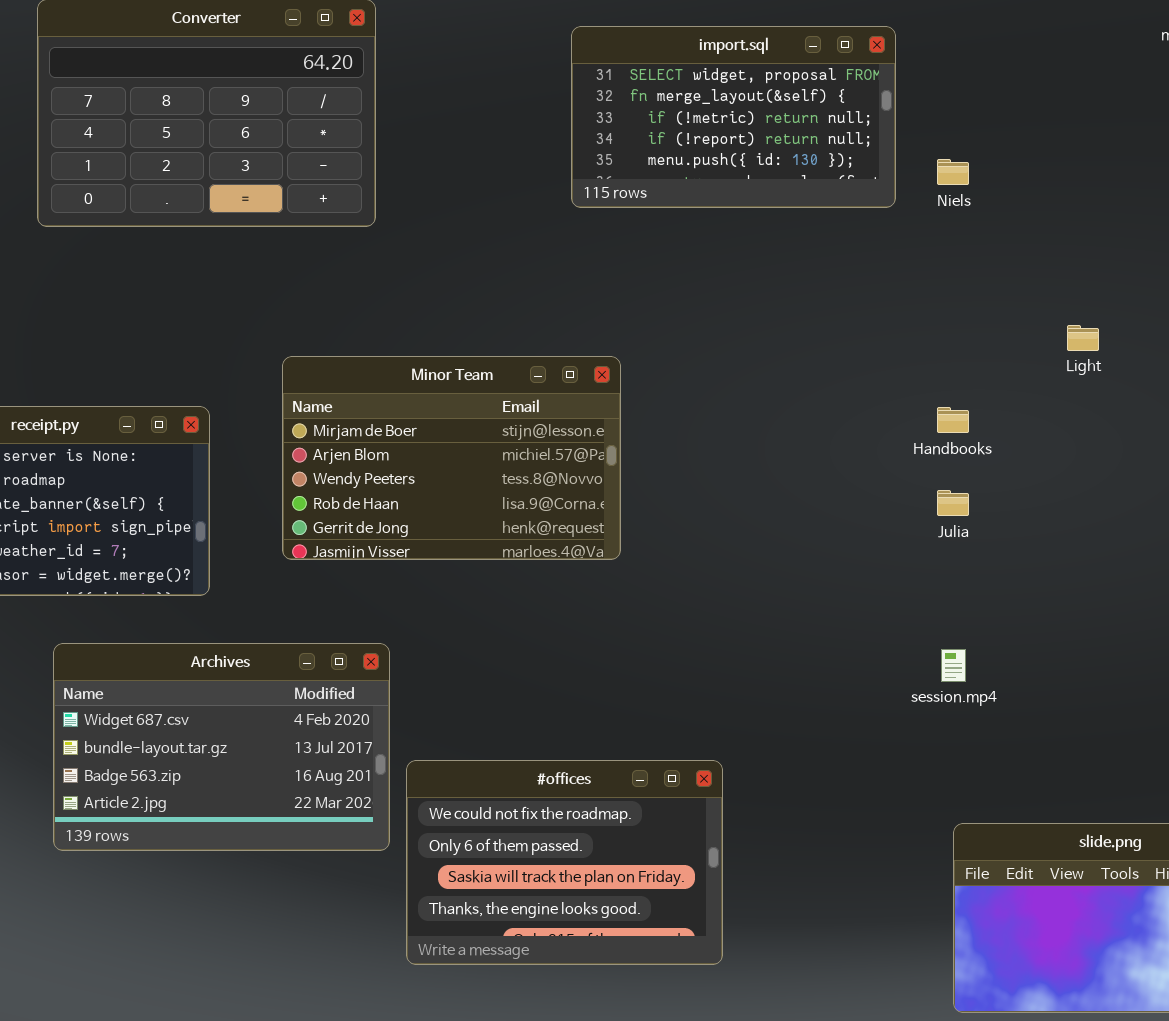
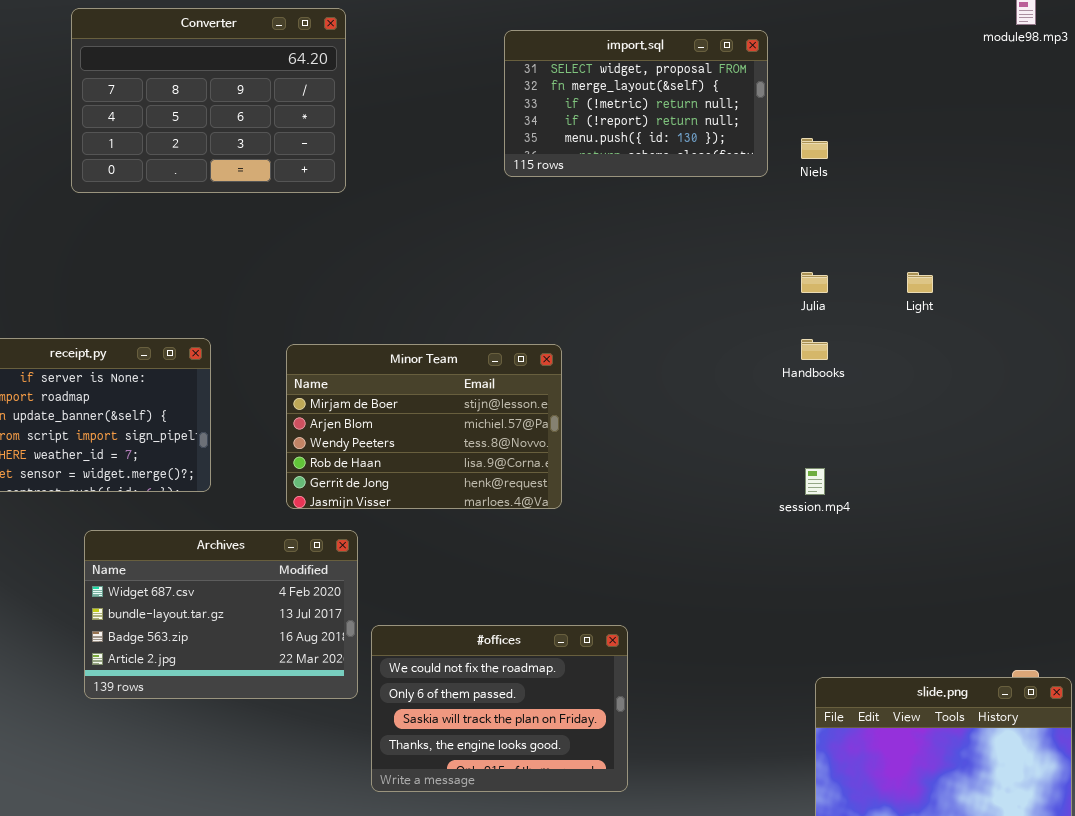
Minor Team: [282,356,621,560] -> [286,344,562,509], moved
Julia: [937,490,969,516] -> [801,272,828,293], moved
session.mp4: [941,649,966,682] -> [805,468,825,495], moved

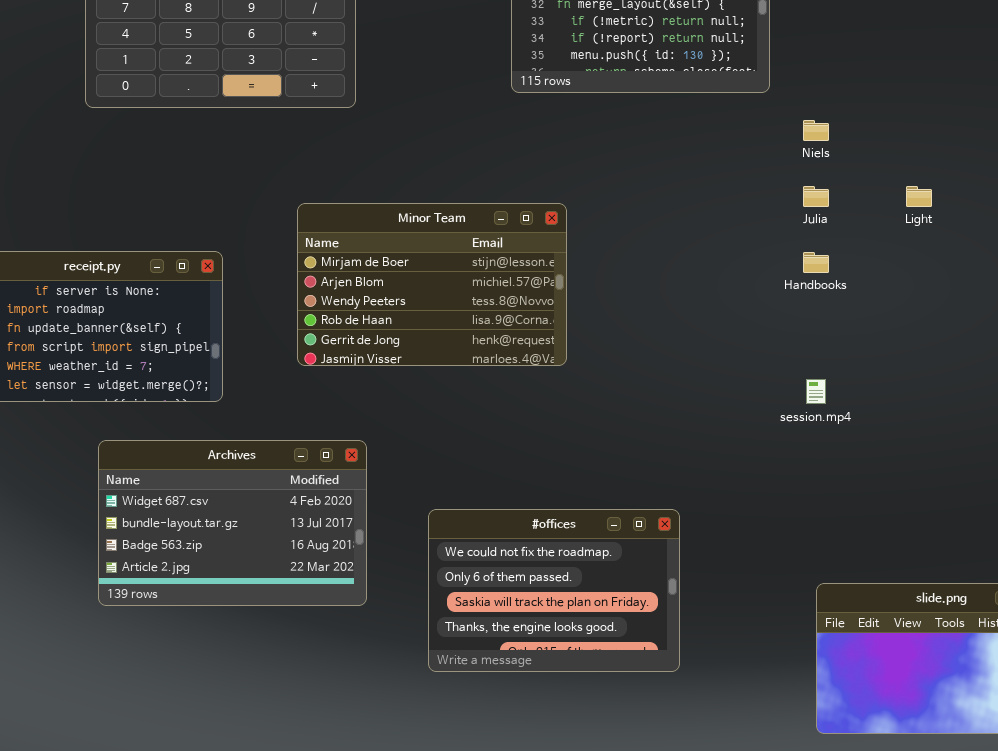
Niels: [801,138,828,159] -> [803,120,829,141], moved
Minor Team: [286,344,562,509] -> [297,203,567,366], moved
#offices: [371,625,628,792] -> [428,509,680,672], moved

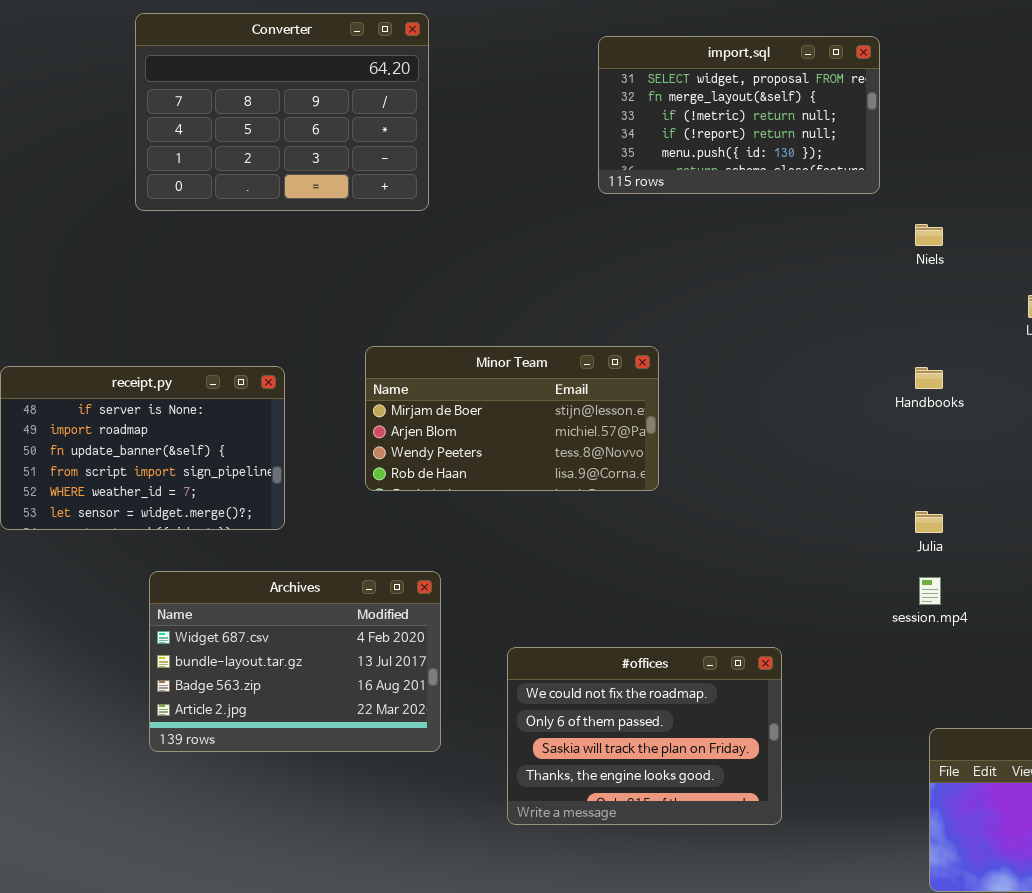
Julia: [803,186,829,207] -> [915,511,943,533], moved
Minor Team: [297,203,567,366] -> [365,346,659,491], resized
session.mp4: [806,379,826,404] -> [919,577,941,605], moved

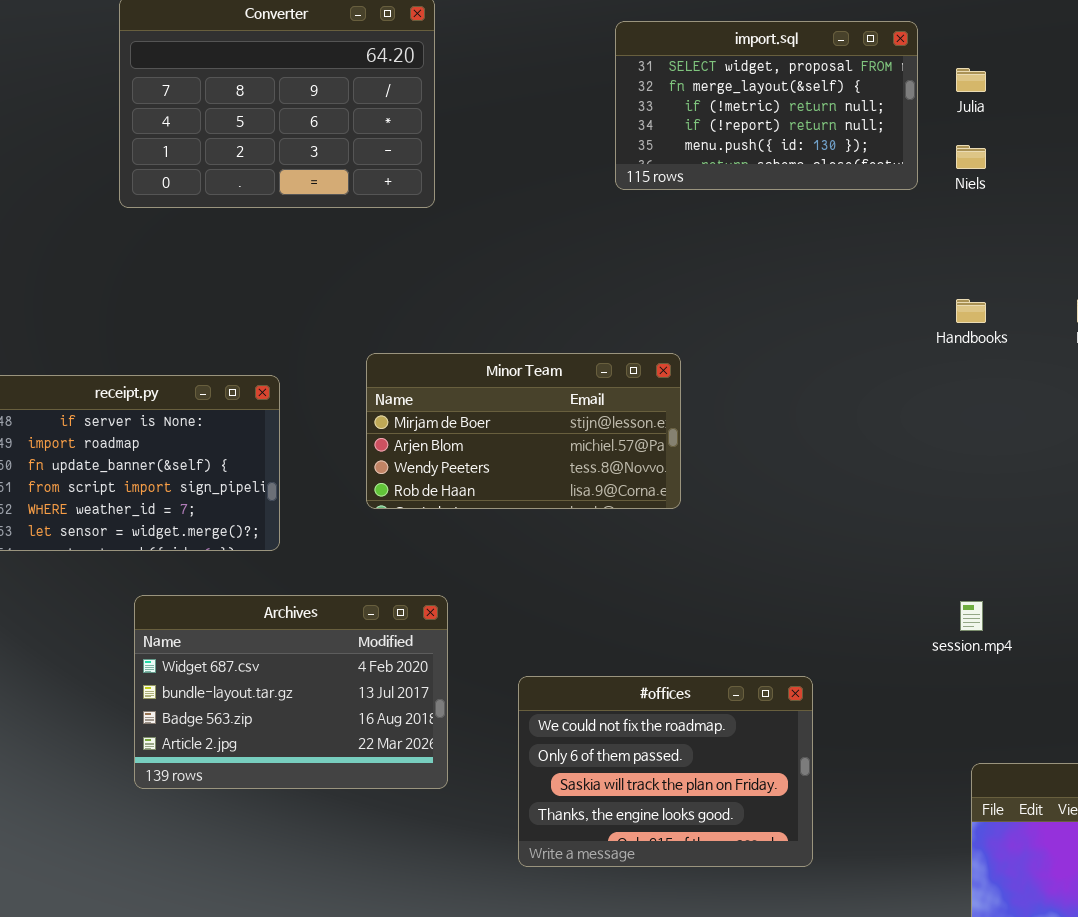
Niels: [915,224,943,246] -> [956,145,986,169], moved
Handbooks: [915,367,943,389] -> [956,299,986,323], moved
Julia: [915,511,943,533] -> [956,68,986,92], moved

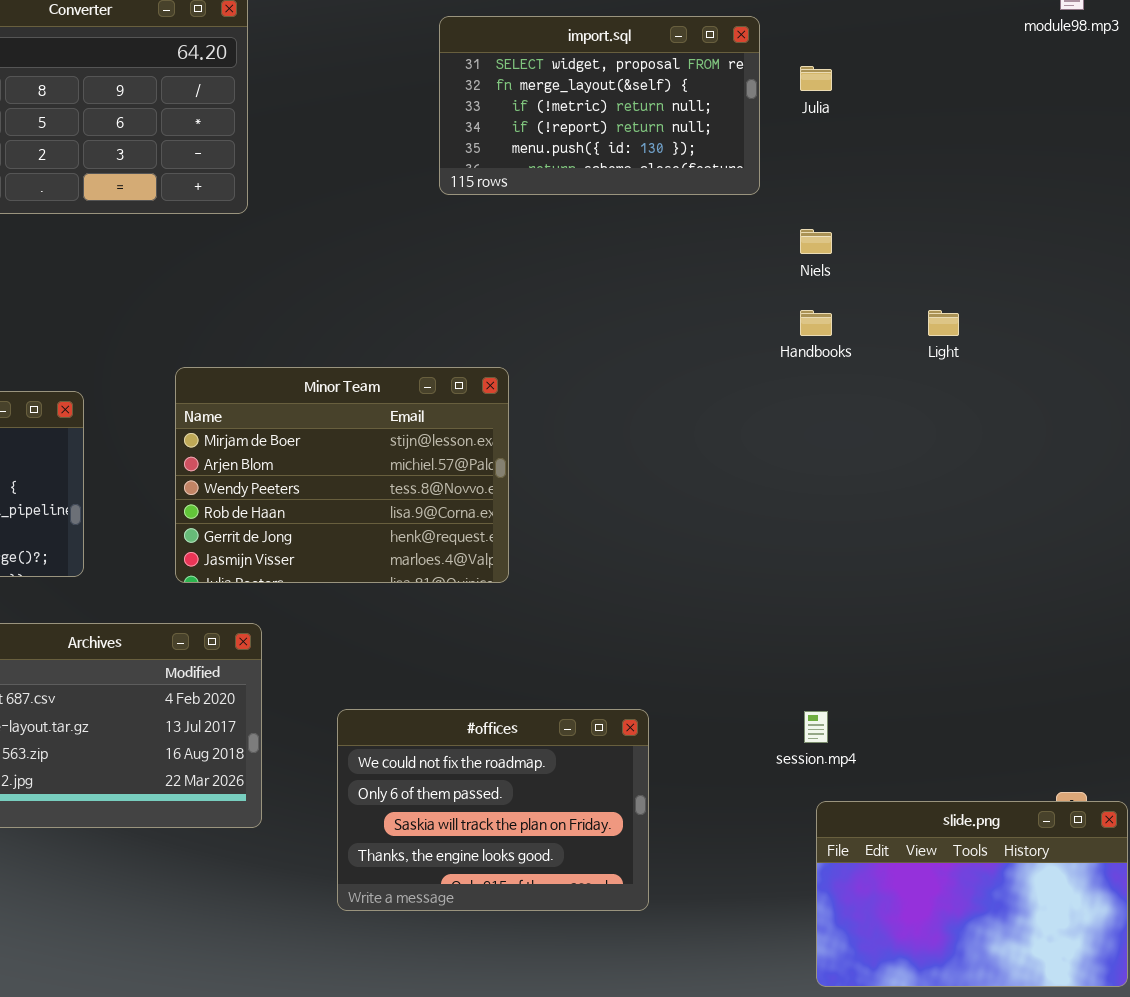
Niels: [956,145,986,169] -> [800,229,832,254], moved
Minor Team: [366,353,681,509] -> [175,367,509,583], resized
session.mp4: [960,601,983,631] -> [804,711,828,743], moved

